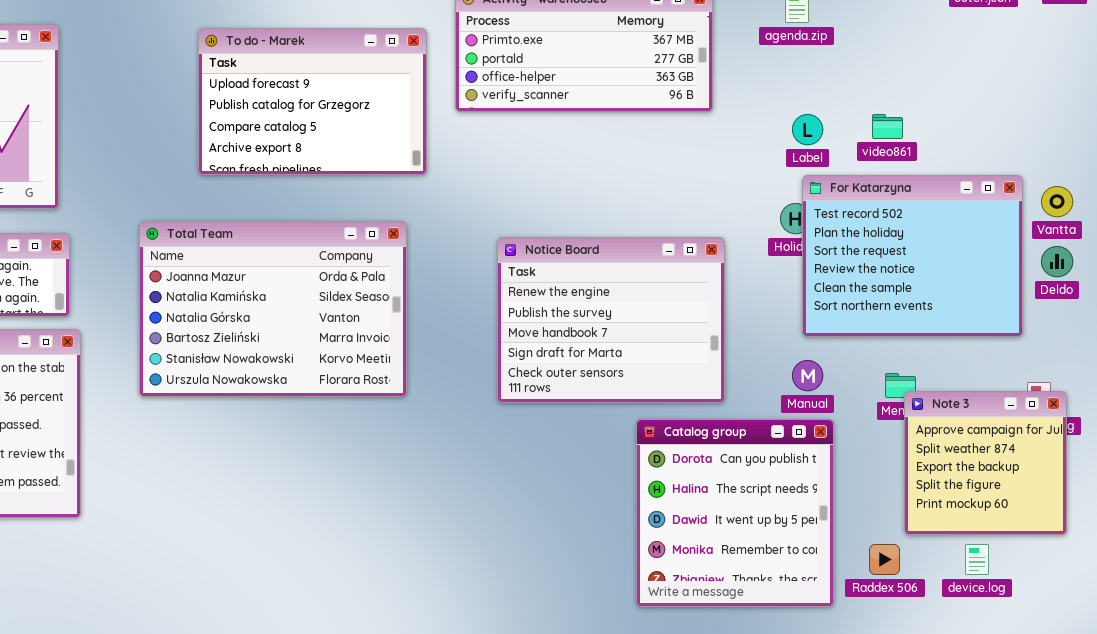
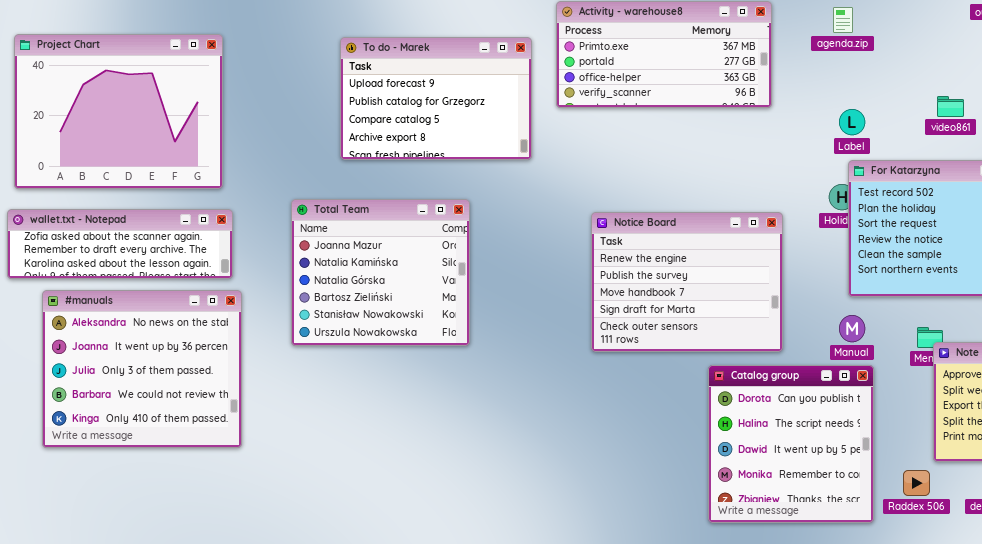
video861: [872,114,903,139] -> [937,96,964,117], moved
Total Team: [139,221,407,397] -> [291,199,470,346], resized

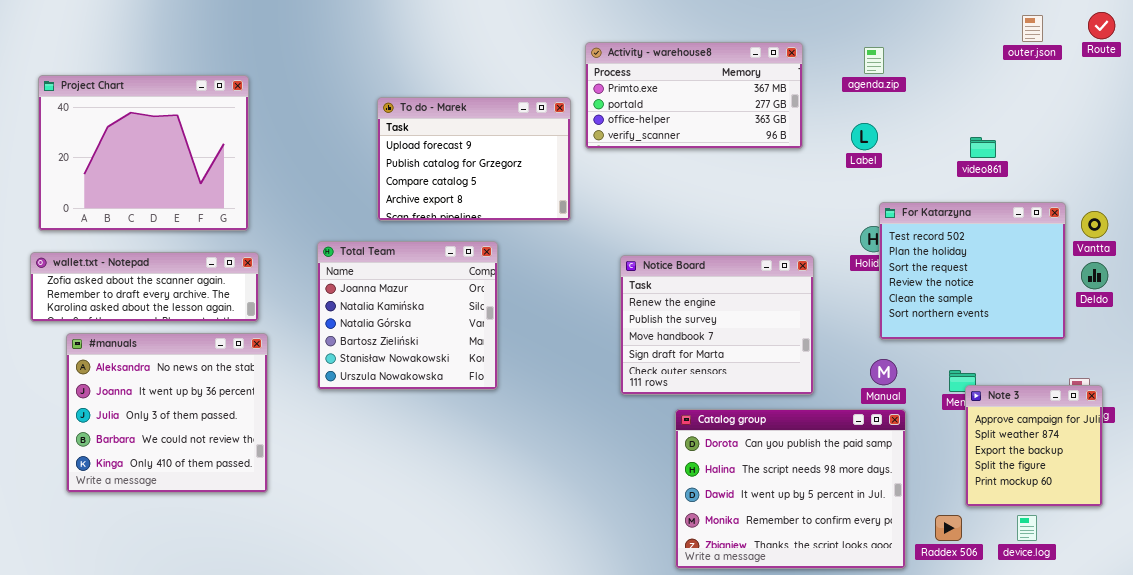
To do - Marek: [340,37,532,160] -> [377,97,571,221], moved
Label: [839,109,865,135] -> [851,123,878,150], moved
Catalog group: [708,365,874,523] -> [675,409,906,569], resized

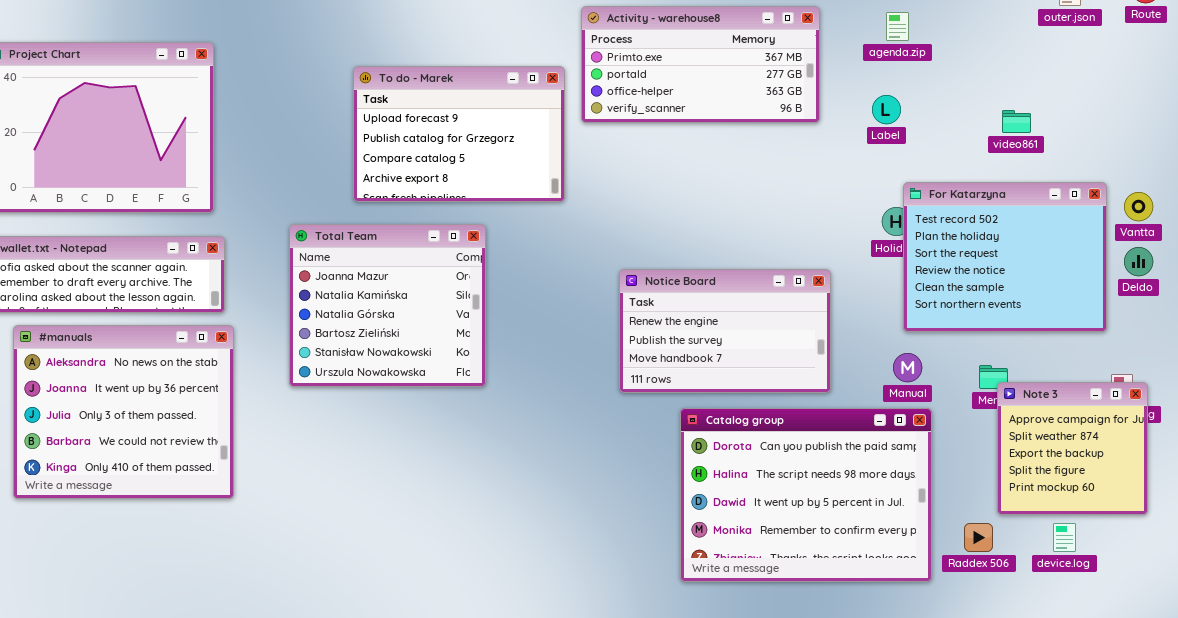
Notice Board: [620,255,814,395] -> [619,269,831,393], resized

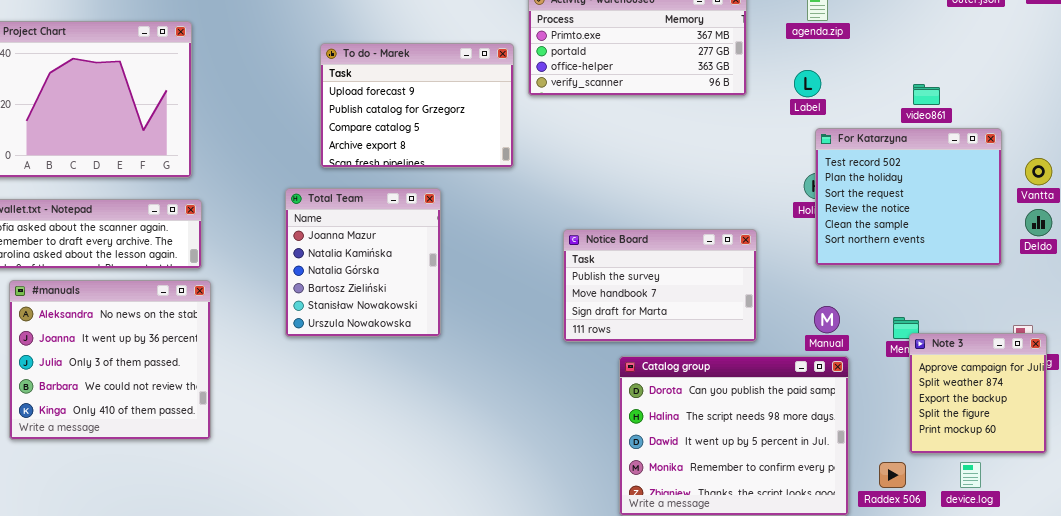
For Katarzyna: [903,182,1107,332] -> [815,128,1002,266], moved
Total Team: [289,224,486,387] -> [285,188,441,337], resized
Notice Board: [619,269,831,393] -> [563,229,757,342], scrolled down 1 row

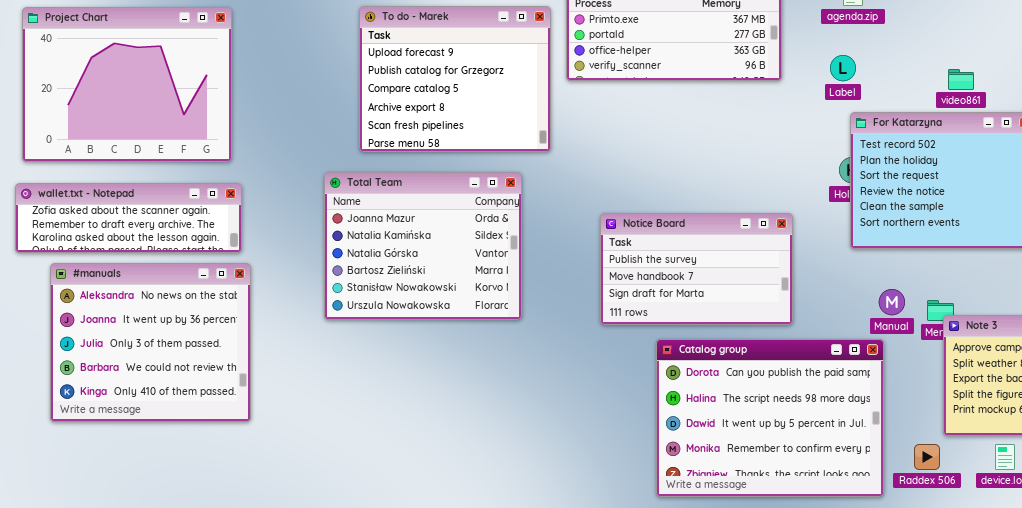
To do - Marek: [320,43,514,168] -> [359,6,551,152], resized
Total Team: [285,188,441,337] -> [324,172,522,320], resized
Manual: [814,306,840,333] -> [879,289,905,315], moved

